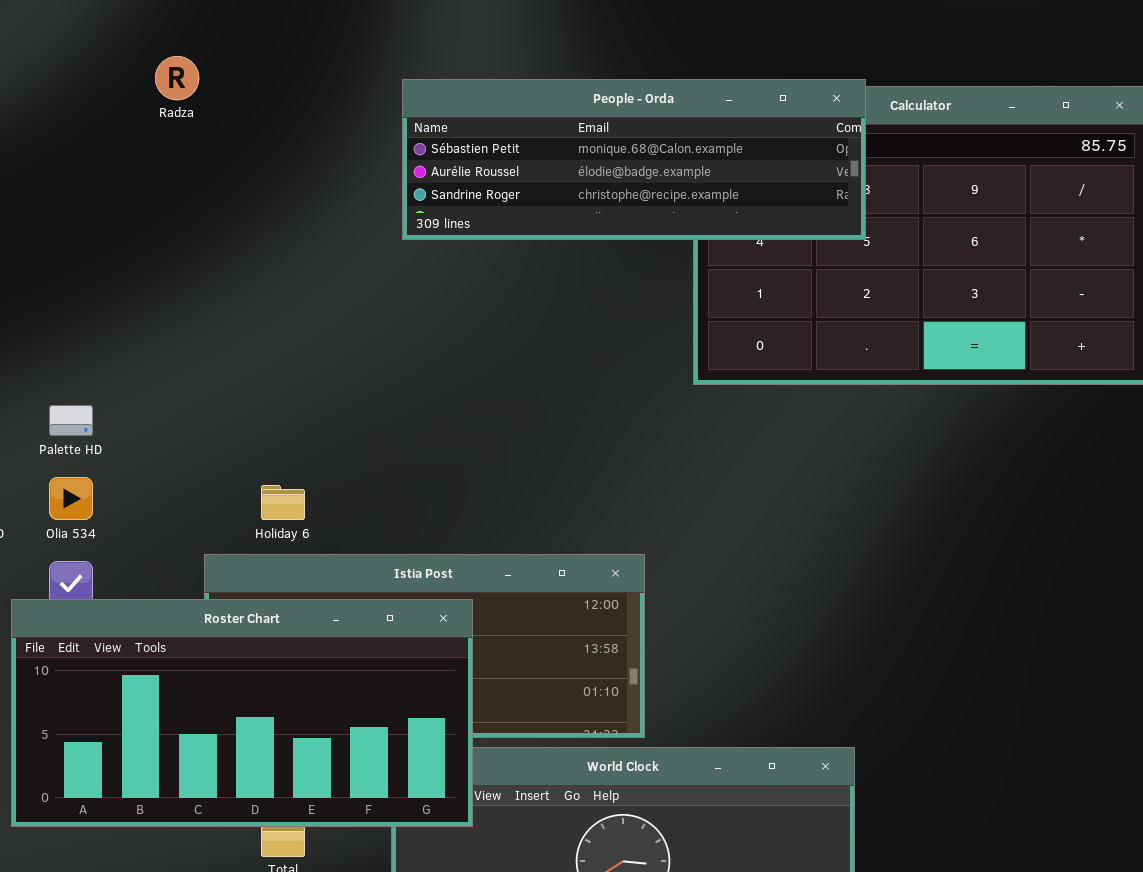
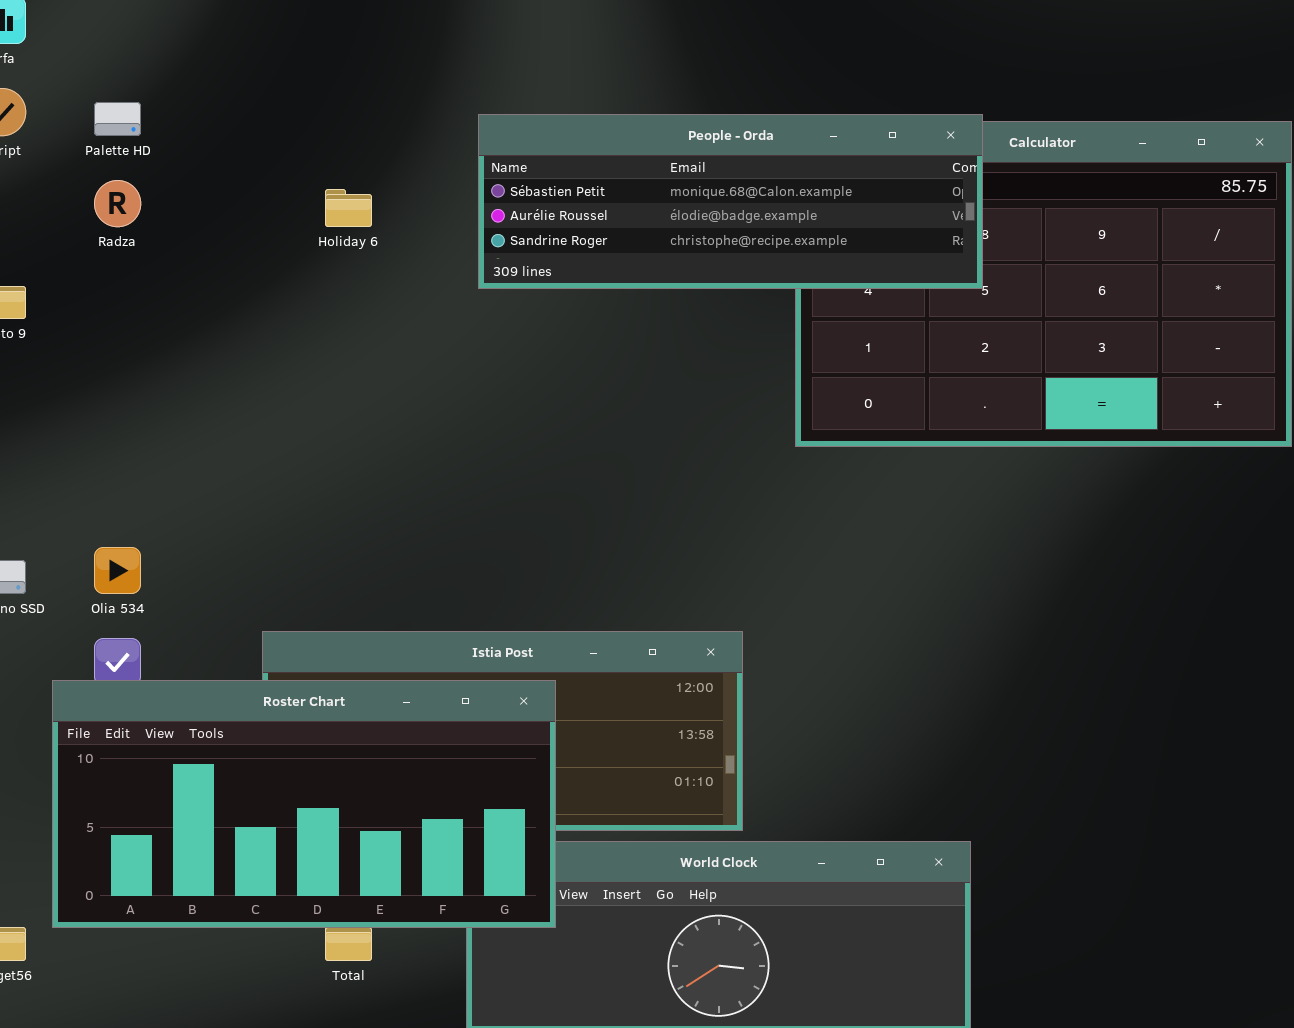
Radza: [155,56,199,100] -> [94,180,141,227], moved
Palette HD: [49,405,93,436] -> [94,102,141,136], moved
Holiday 6: [261,485,305,520] -> [325,189,372,227], moved

